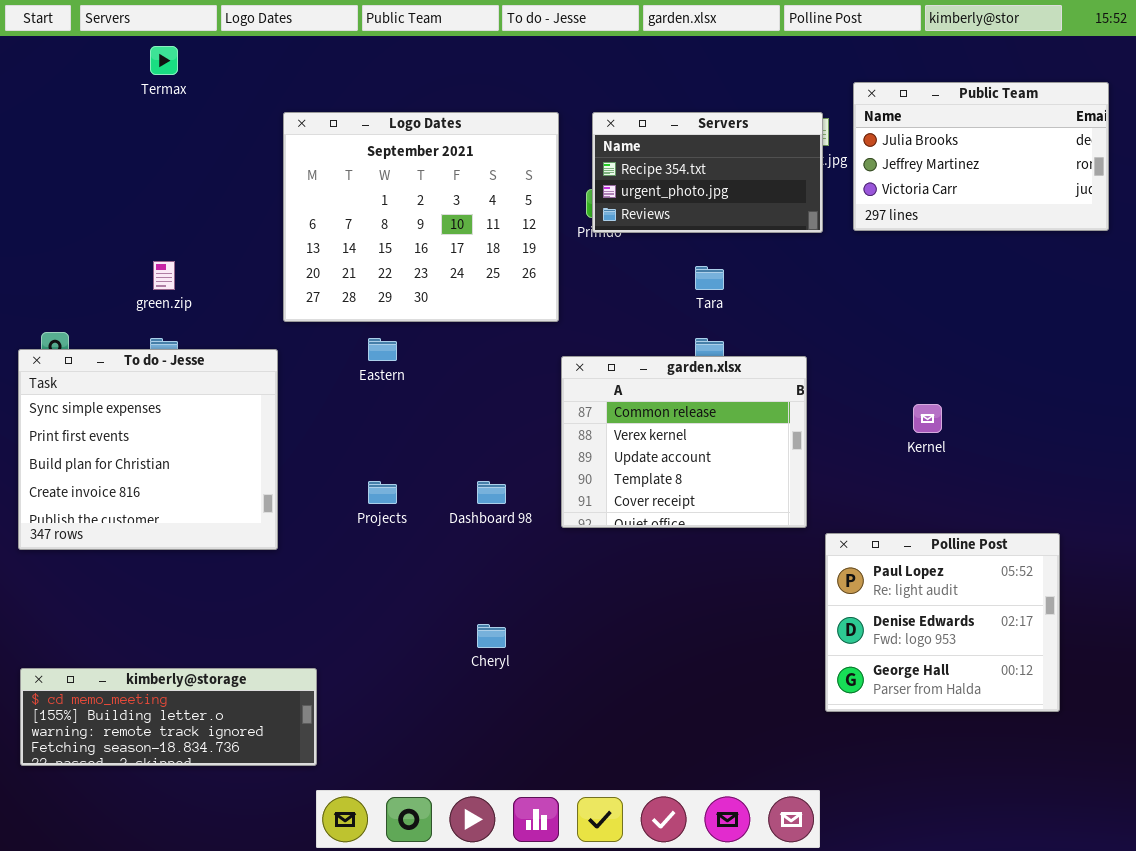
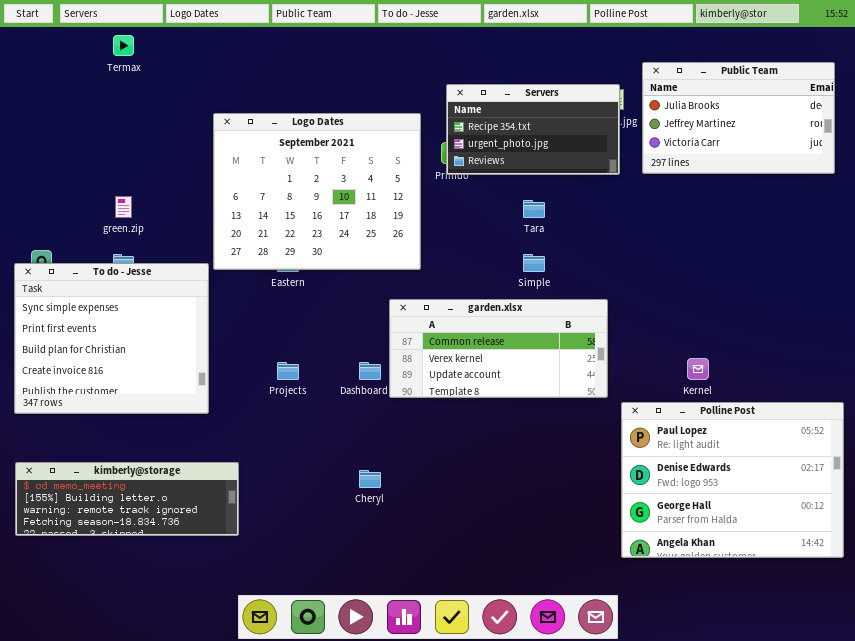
Logo Dates: [283,112,559,322] -> [213,113,421,270], moved
garden.xlsx: [561,356,807,528] -> [389,299,608,398], resized
Kernel: [913,404,942,433] -> [687,358,709,380], moved
Polline Post: [825,533,1060,712] -> [621,402,844,558], resized
kimberly@storage: [20,668,317,766] -> [15,462,239,536], moved

